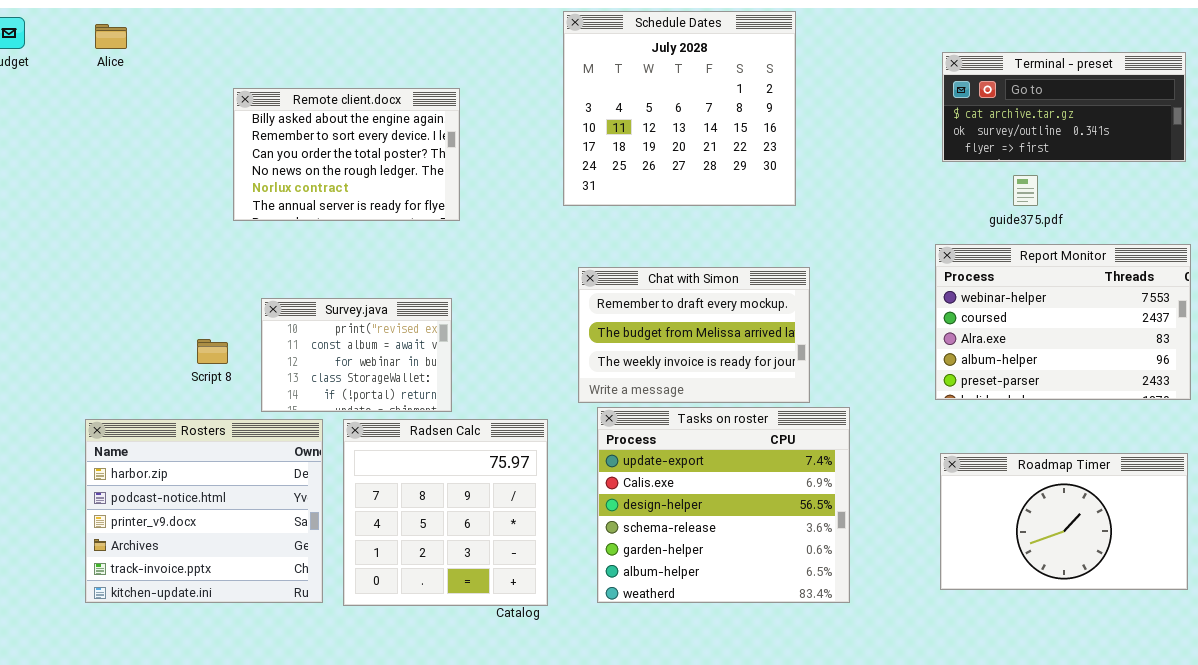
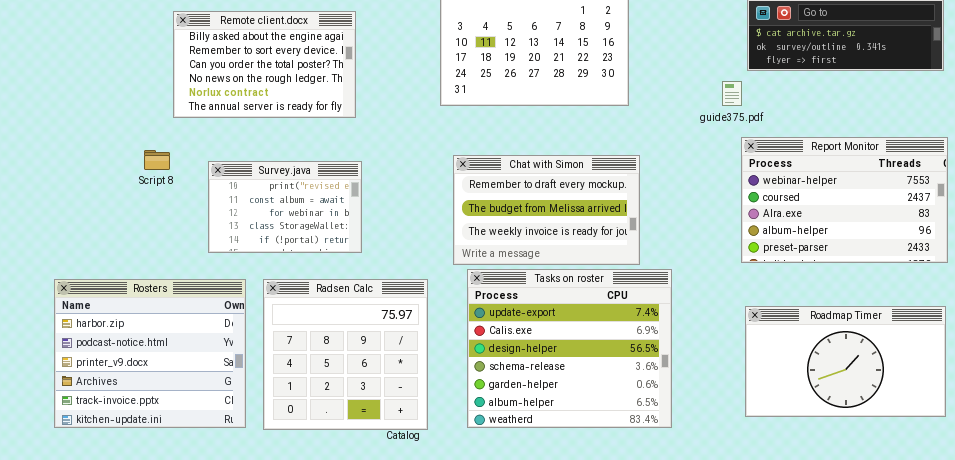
guide375.pdf: [1013,175,1038,206] -> [722,81,742,106], moved
Survey.java: [261,298,452,412] -> [208,161,362,253], moved
Script 8: [197,339,228,364] -> [144,150,170,170], moved

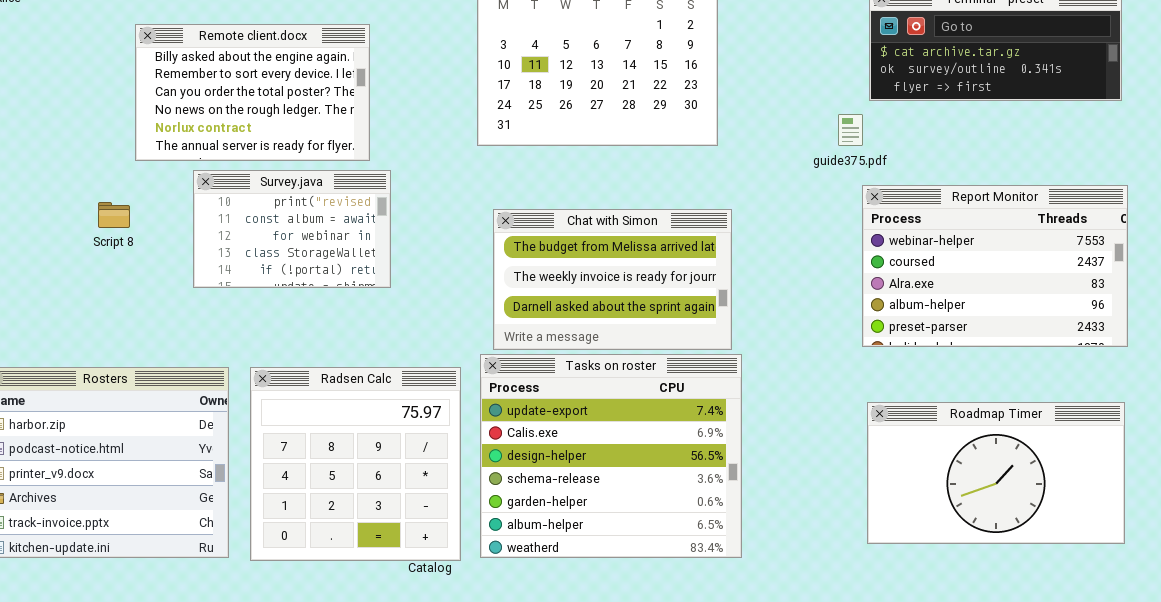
Chat with Simon: [453,155,640,265] -> [493,209,732,350], scrolled down 1 row
Survey.java: [208,161,362,253] -> [193,170,391,288], moved
Tasks on roster: [467,269,672,428] -> [480,354,742,558], moved

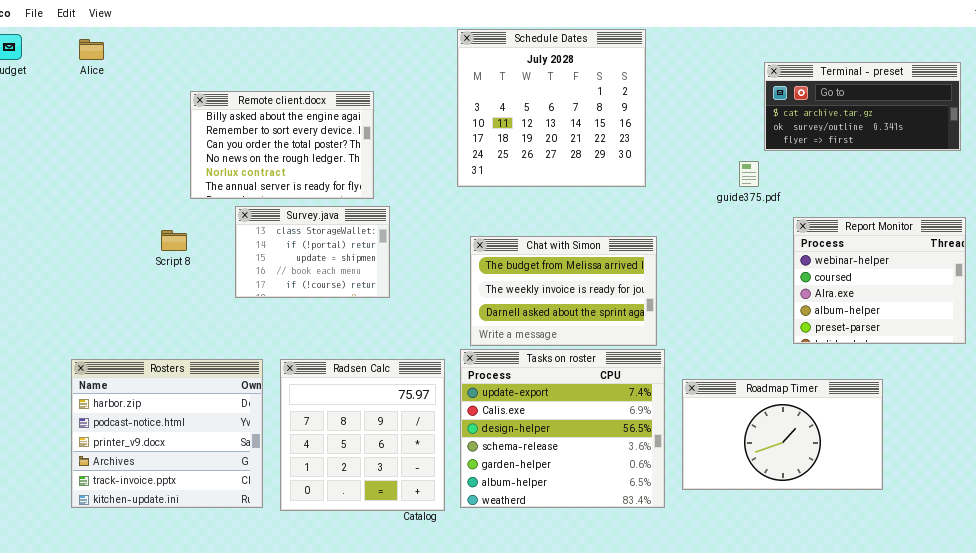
Survey.java: [193,170,391,288] -> [235,206,390,298], scrolled down 3 rows
Report Monitor: [862,185,1128,347] -> [793,217,966,344], resized
Roadmap Timer: [867,402,1125,544] -> [682,379,883,490], moved

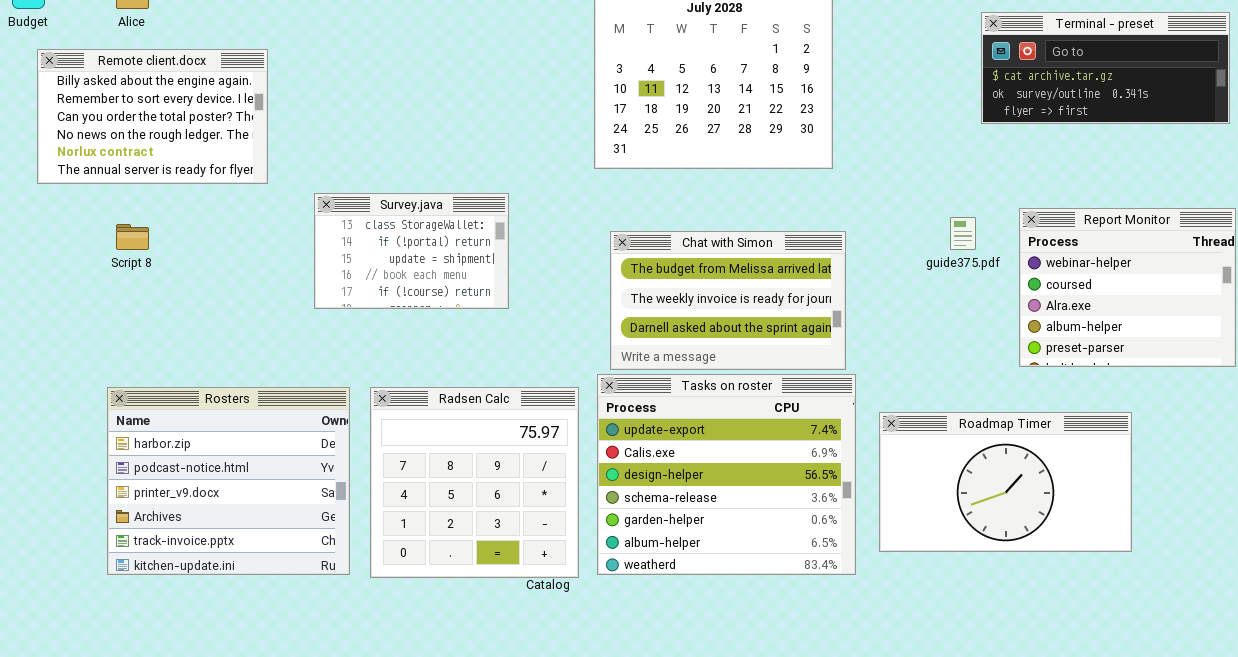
Remote client.docx: [190,91,374,199] -> [37,49,268,184], moved
guide375.pdf: [739,161,759,187] -> [950,217,976,250], moved
Script 8: [161,230,187,251] -> [116,224,149,250], moved

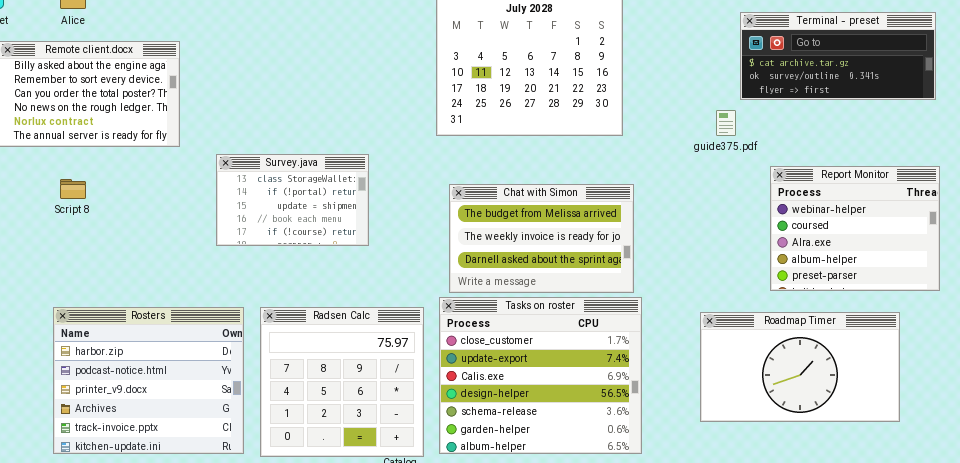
guide375.pdf: [950,217,976,250] -> [716,110,736,136], moved
Tasks on roster: [597,374,856,575] -> [439,297,642,454], scrolled up 1 row
Roadmap Timer: [879,412,1132,552] -> [700,312,900,422], moved

